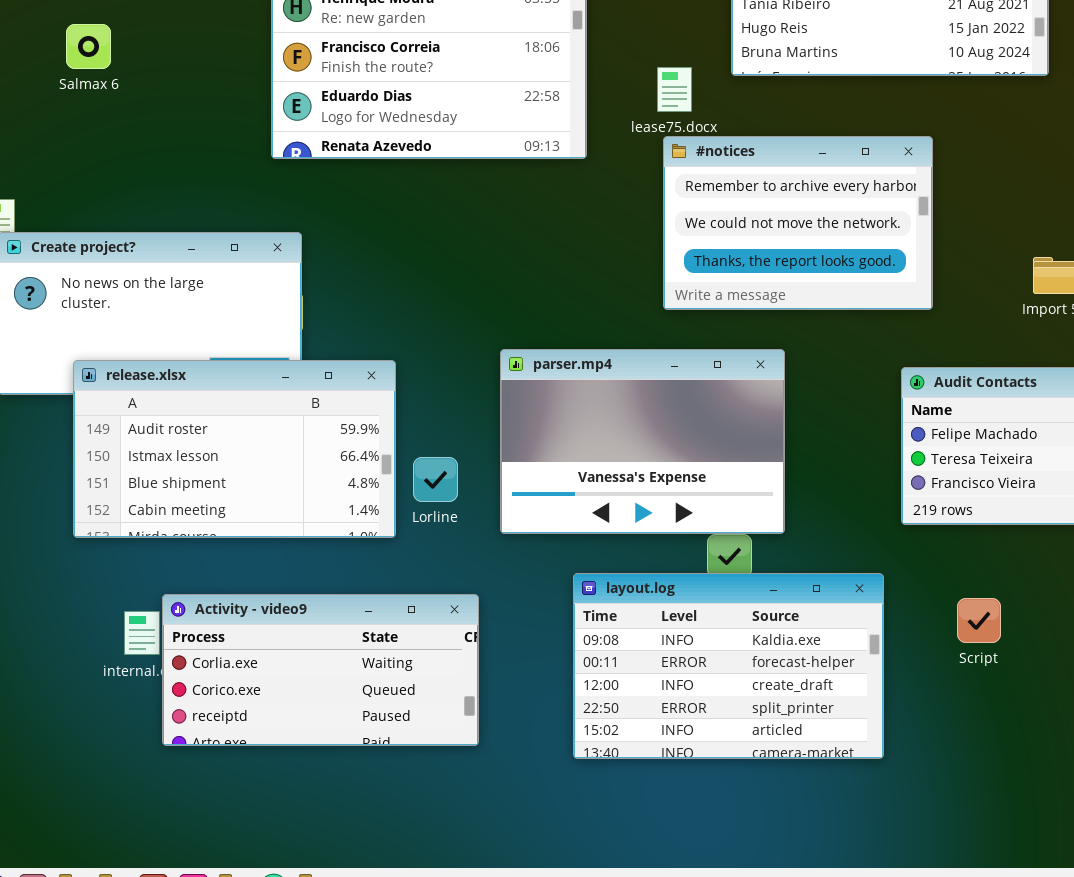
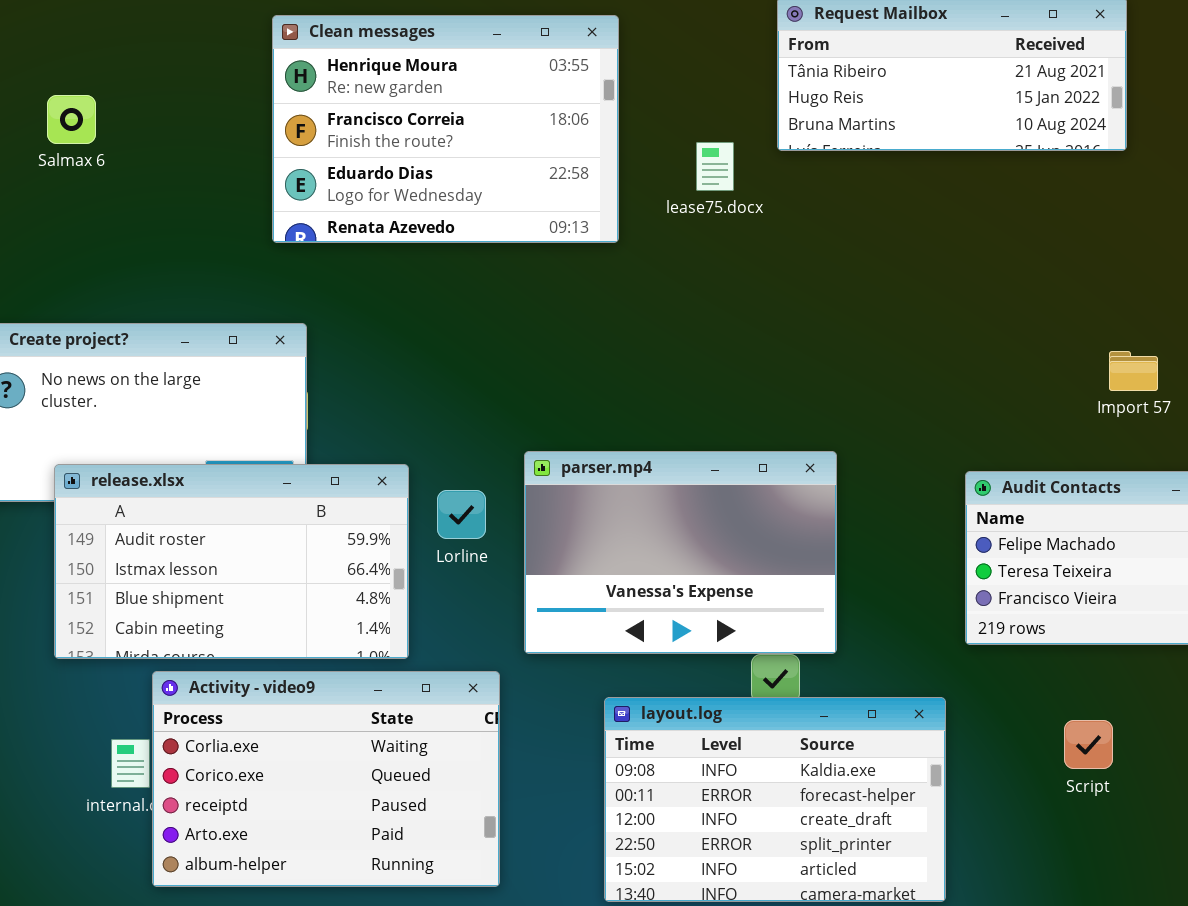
#notices: [663,136,933,310] -> none, closed
Lorline: [413,457,458,502] -> [437,490,486,539], moved
Activity - video9: [162,594,479,746] -> [152,671,500,887], resized
Script: [957,598,1001,643] -> [1064,720,1113,769], moved

